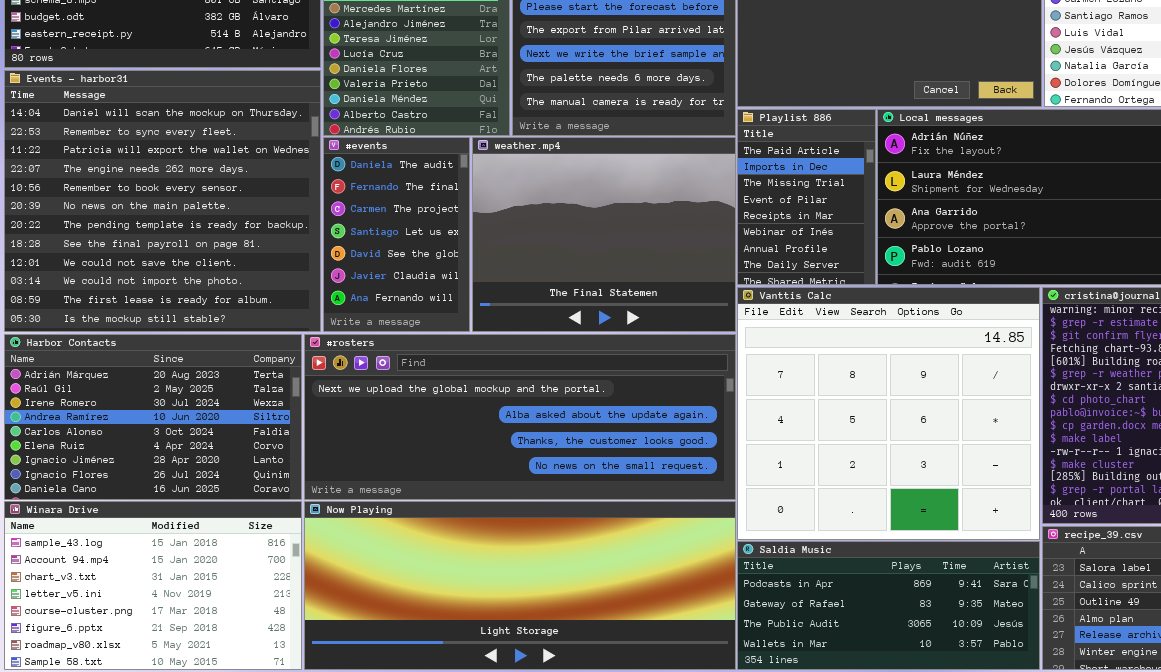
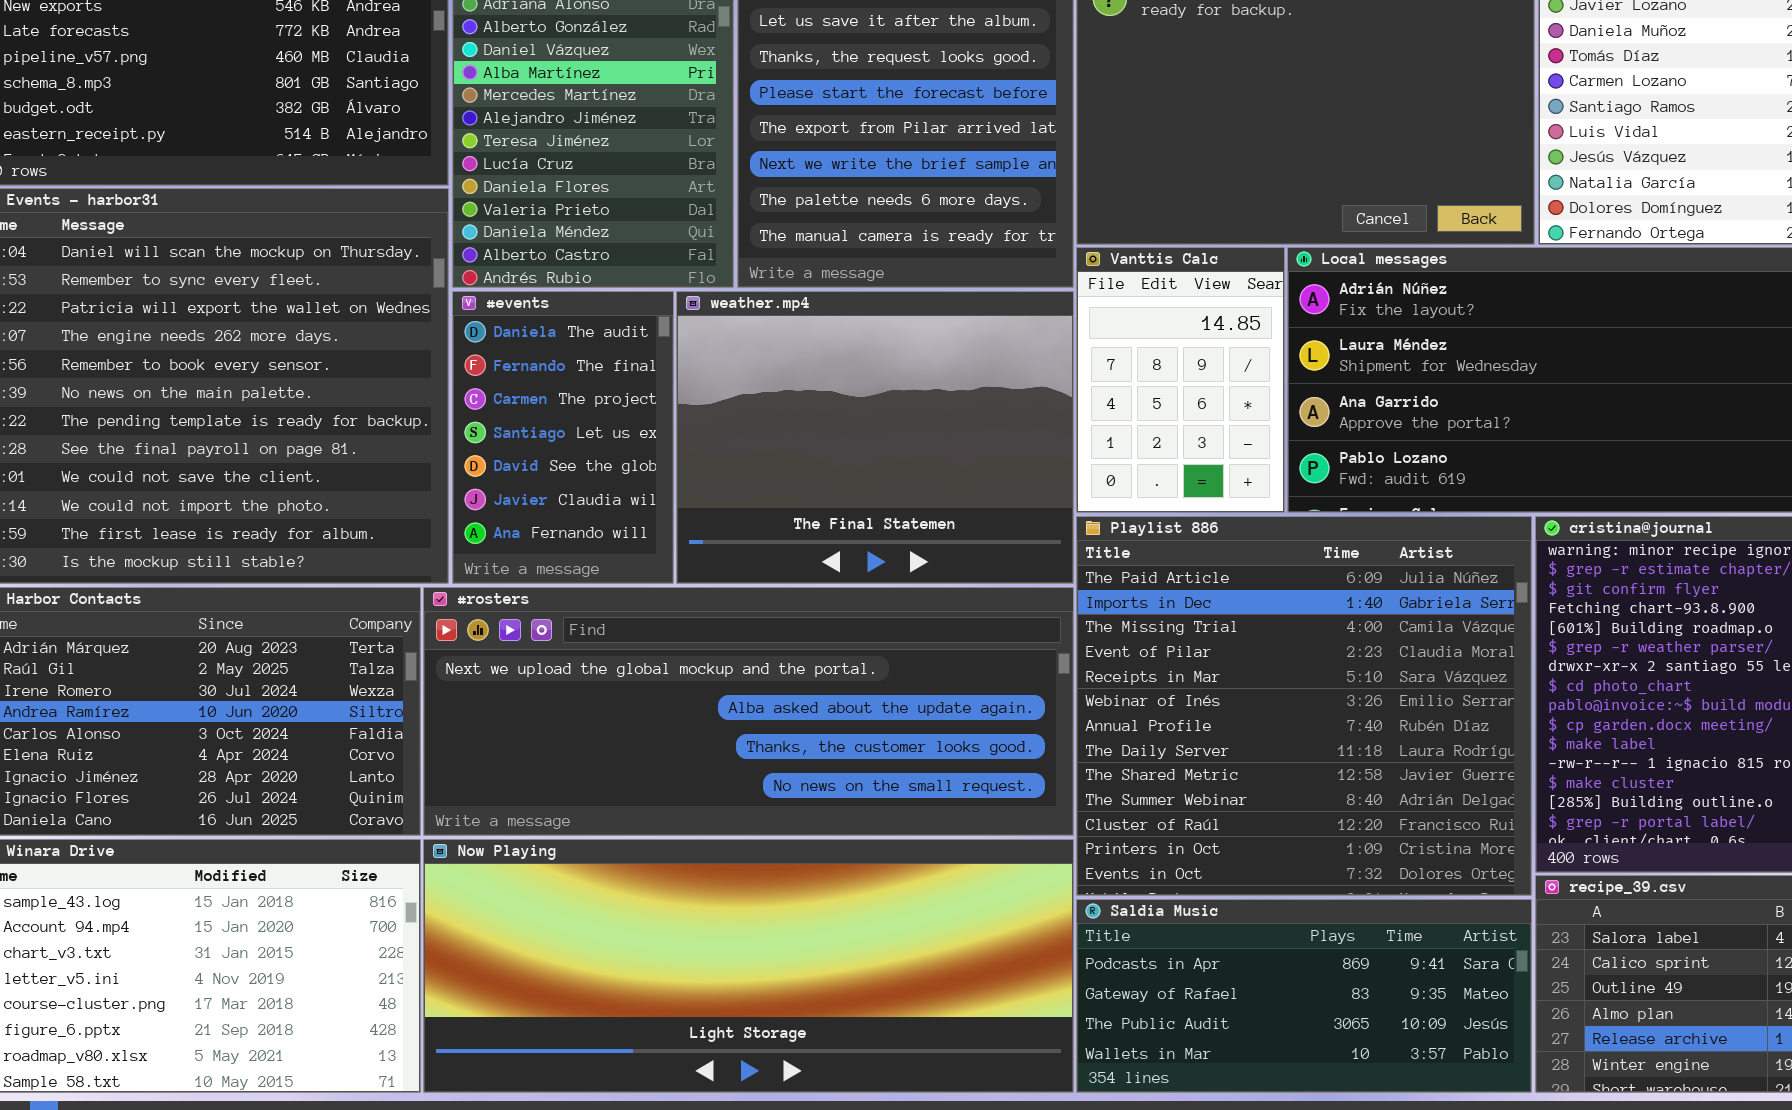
Playlist 886: [737,109,876,285] -> [1076,516,1532,896], moved, resized
Vanttis Calc: [737,287,1040,540] -> [1076,247,1285,513], moved, resized

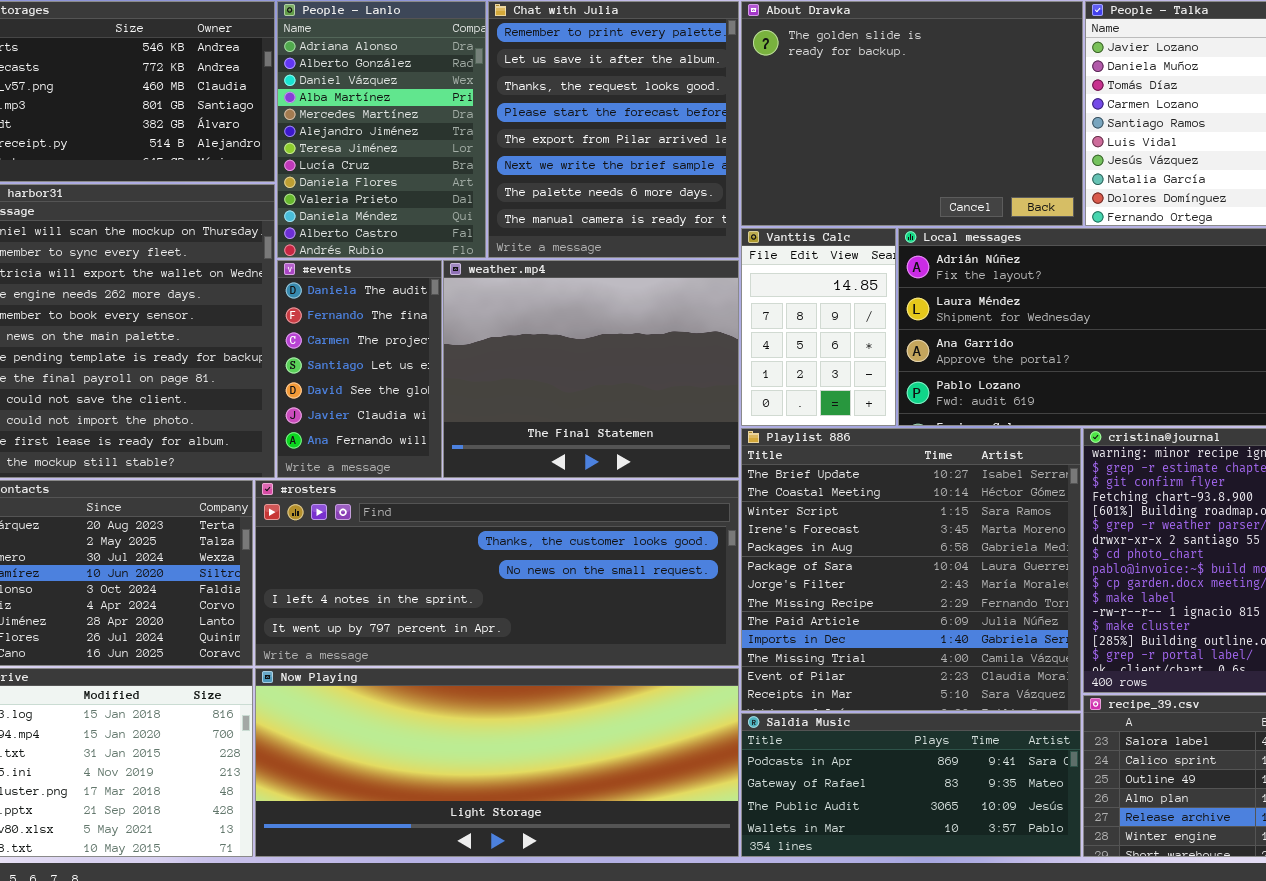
Playlist 886: [1076,516,1532,896] -> [741,428,1081,711], scrolled up 8 rows
#rosters: [423,587,1074,836] -> [255,480,739,666], scrolled down 2 rows

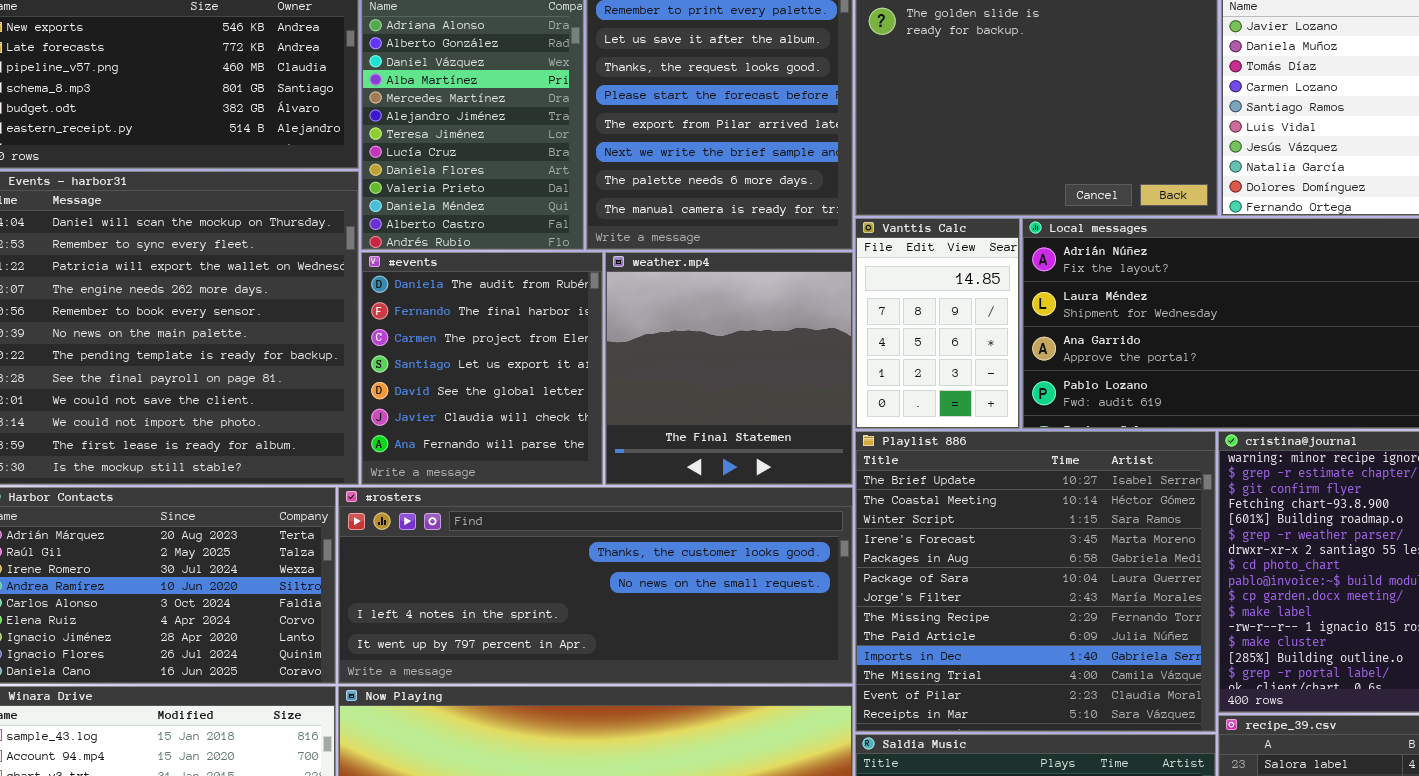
#events: [277,260,442,478] -> [361,252,603,485], resized
weather.mp4: [443,260,739,478] -> [605,252,853,485], resized

